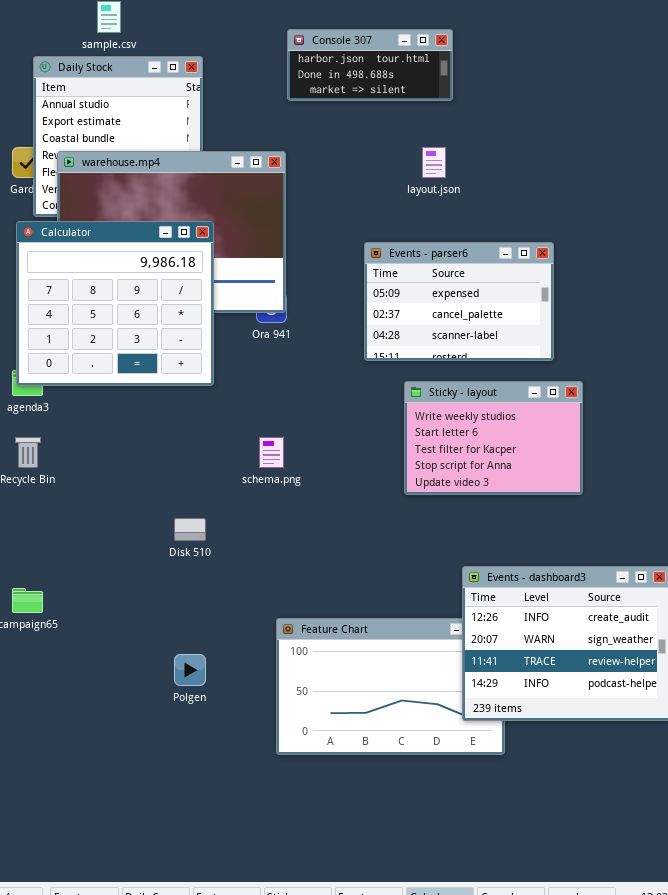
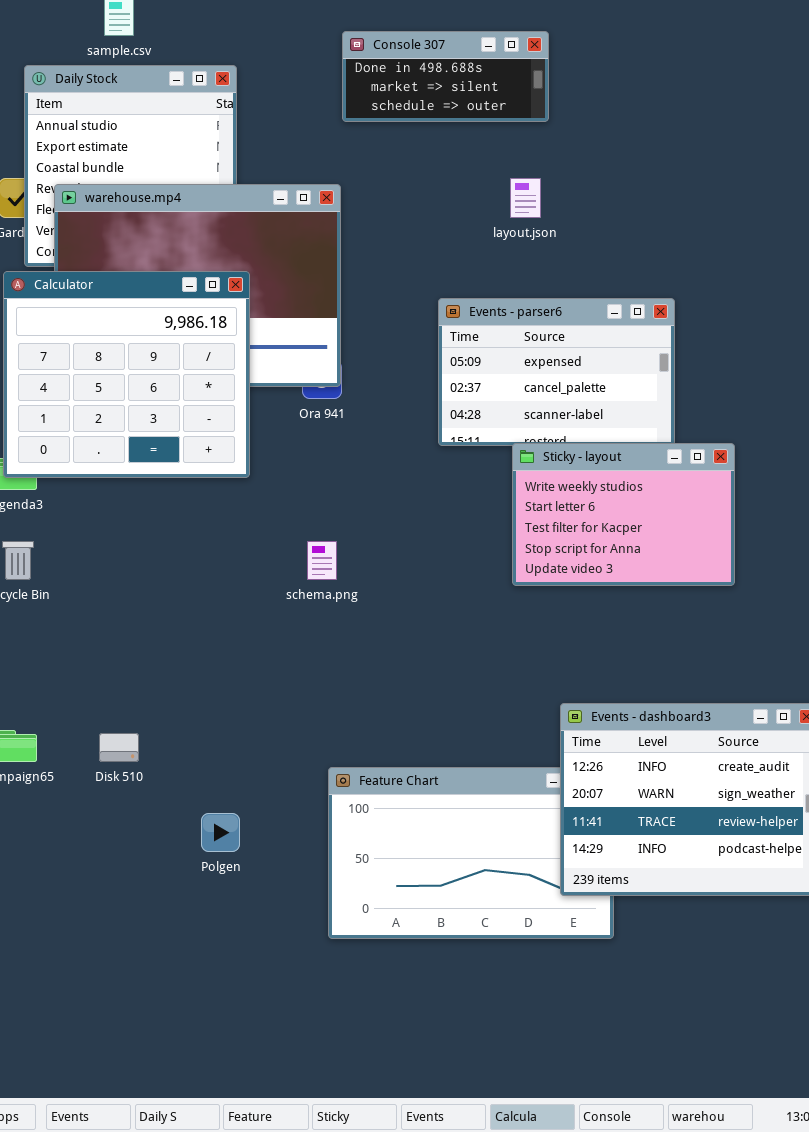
Console 307: [287,29,453,101] -> [342,31,549,122], scrolled down 1 row
Sticky - layout: [404,381,583,495] -> [512,443,735,586], moved
Disk 510: [174,518,206,541] -> [99,733,139,762], moved

